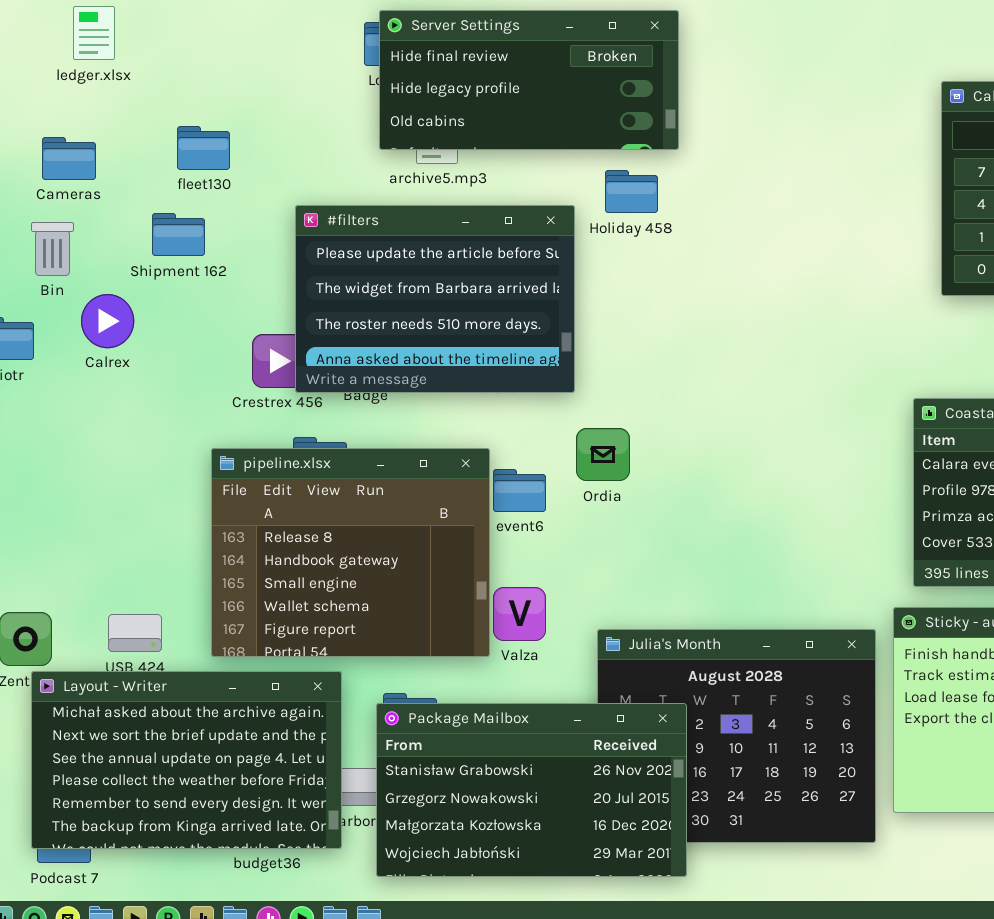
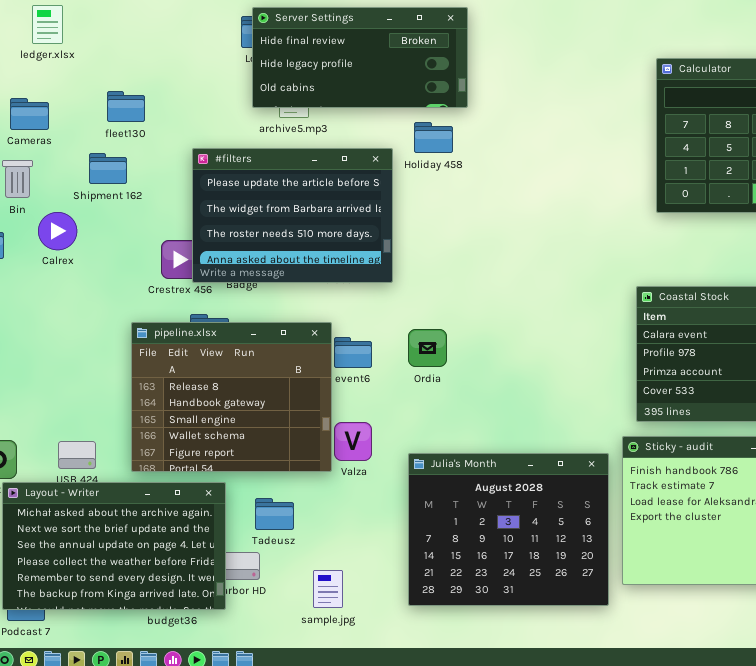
Ordia: [576,428,630,481] -> [408,329,447,367], moved
Package Mailbox: [376,703,687,877] -> none, closed

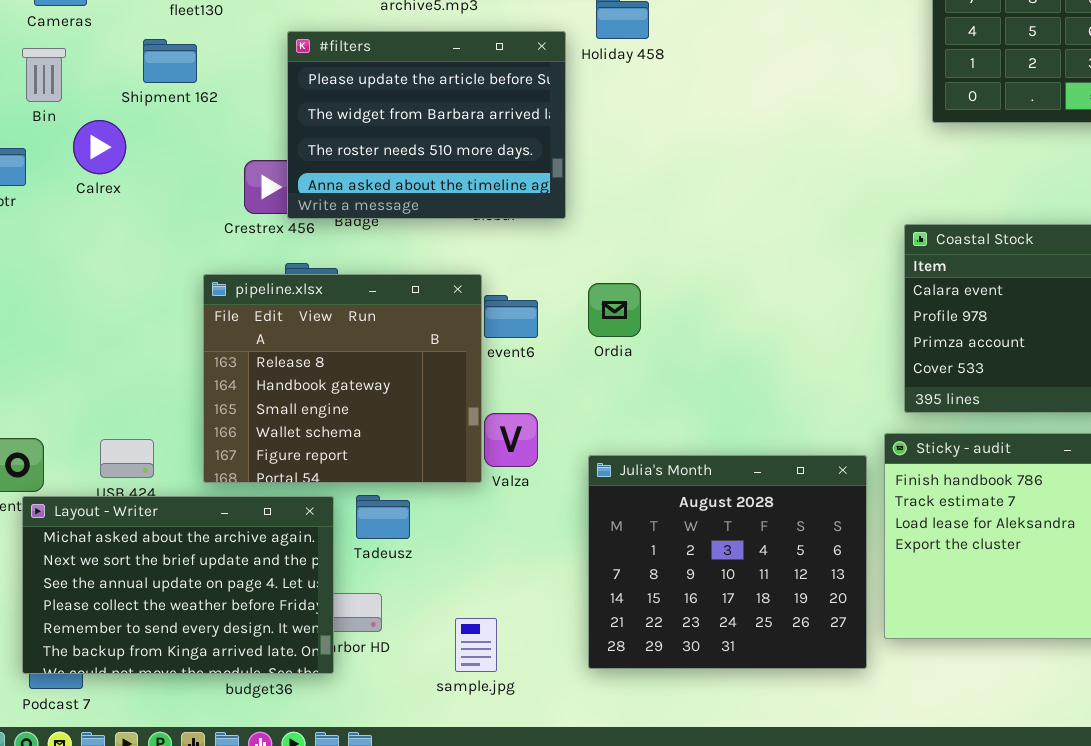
Tadeusz: [255,498,294,530] -> [356,495,410,539], moved

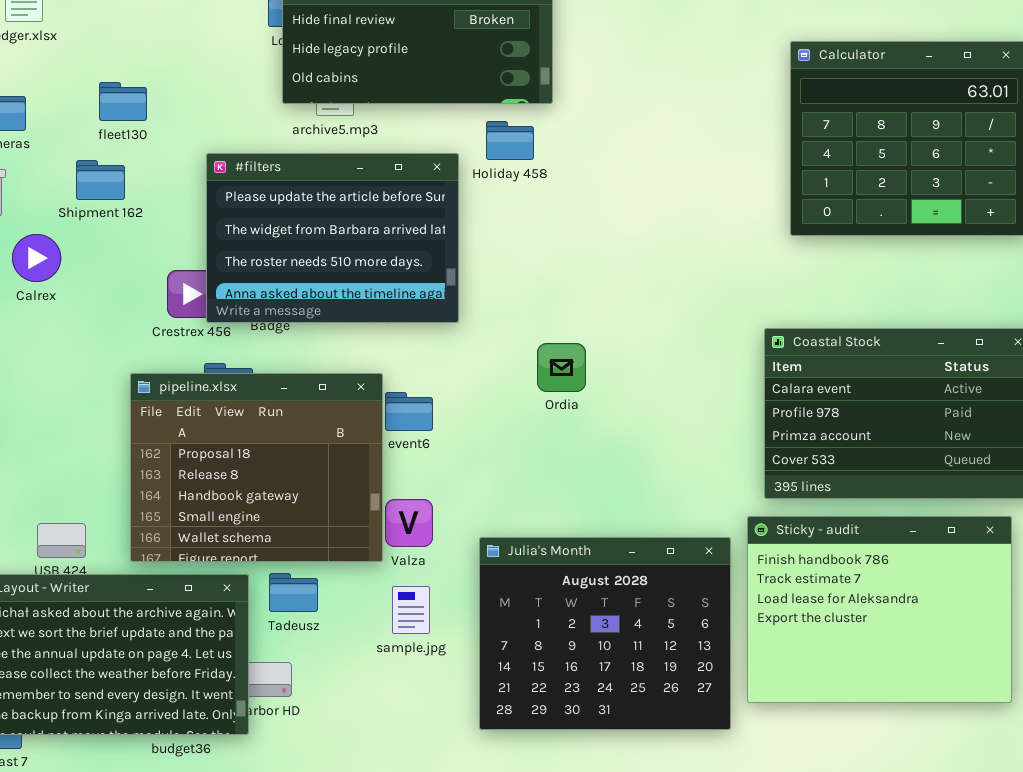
pipeline.xlsx: [203,274,482,483] -> [130,373,383,562], scrolled up 1 row
Ordia: [588,283,641,337] -> [537,343,586,392], moved
sample.jpg: [455,618,497,672] -> [392,586,430,634], moved

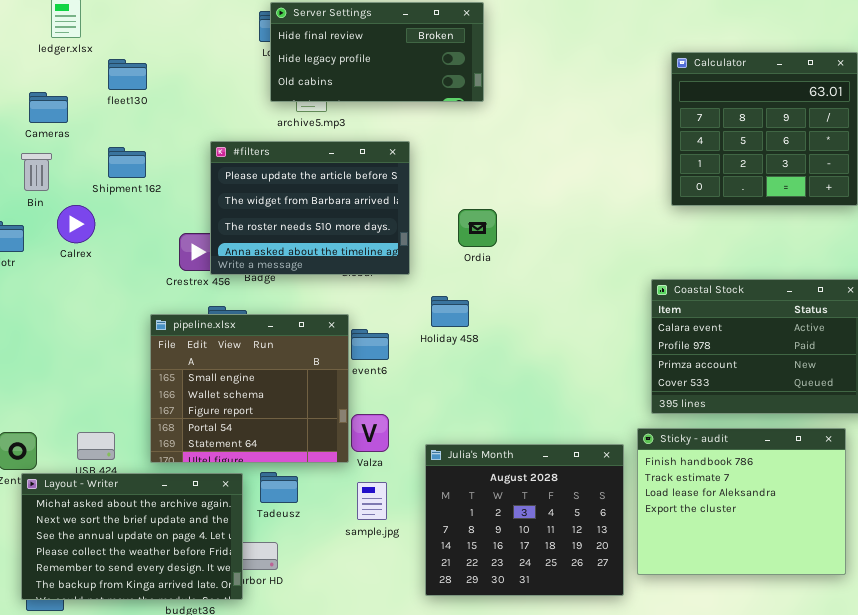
fleet130: [99,82,147,121] -> [108,59,147,90], moved
Holiday 458: [486,121,534,160] -> [431,296,469,327], moved
Ordia: [537,343,586,392] -> [458,209,497,247], moved
pipeline.xlsx: [130,373,383,562] -> [150,314,349,463], scrolled down 3 rows

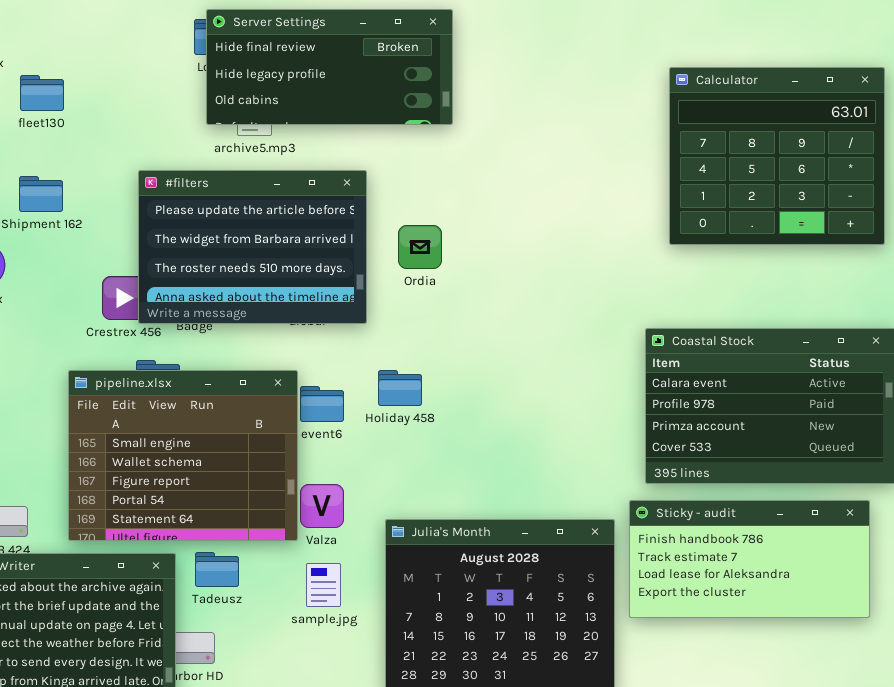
Ordia: [458,209,497,247] -> [398,225,442,269], moved
Holiday 458: [431,296,469,327] -> [378,370,422,406], moved
Sticky - audit: [637,428,846,575] -> [629,500,870,618], resized

